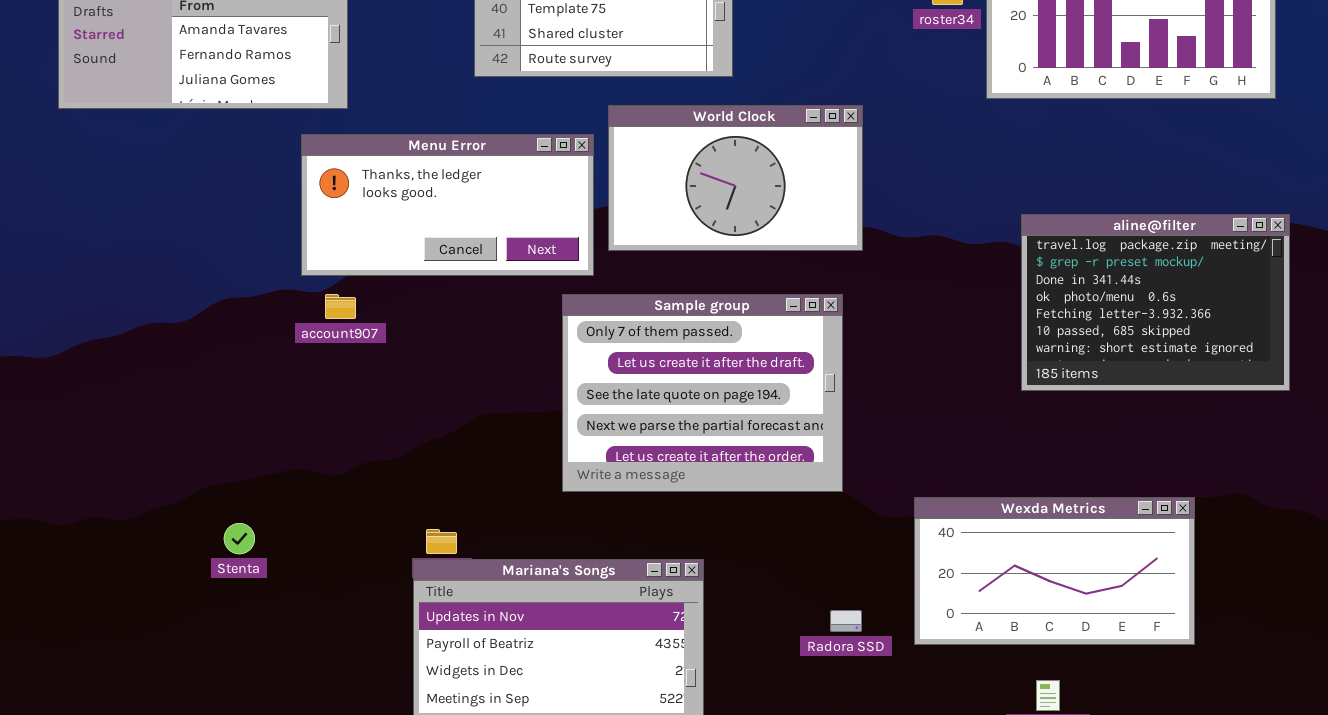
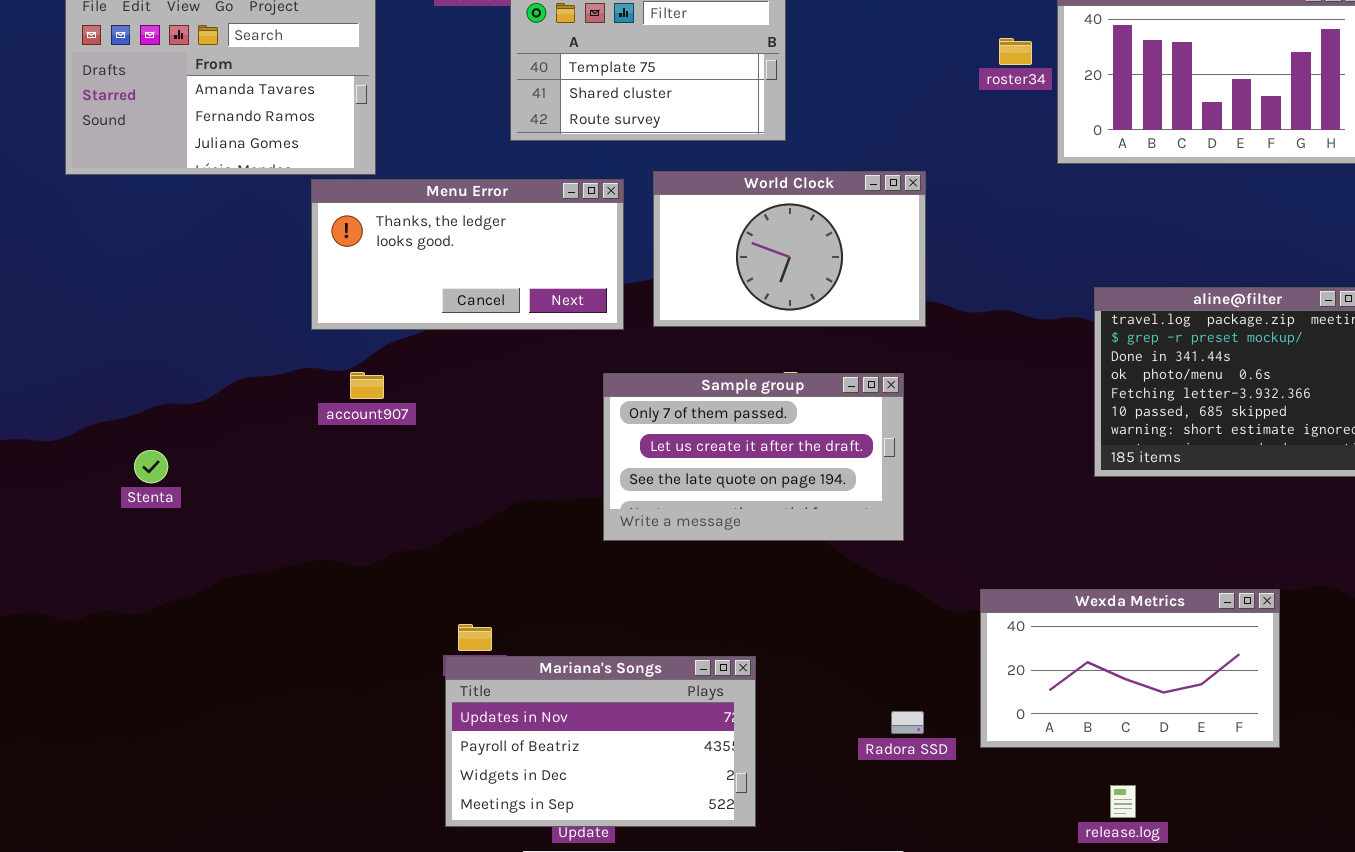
Menu Error: [301,134,594,276] -> [311,179,624,330], moved
Sample group: [562,294,843,492] -> [603,373,904,541], resized
Stenta: [224,523,255,554] -> [134,450,168,483], moved

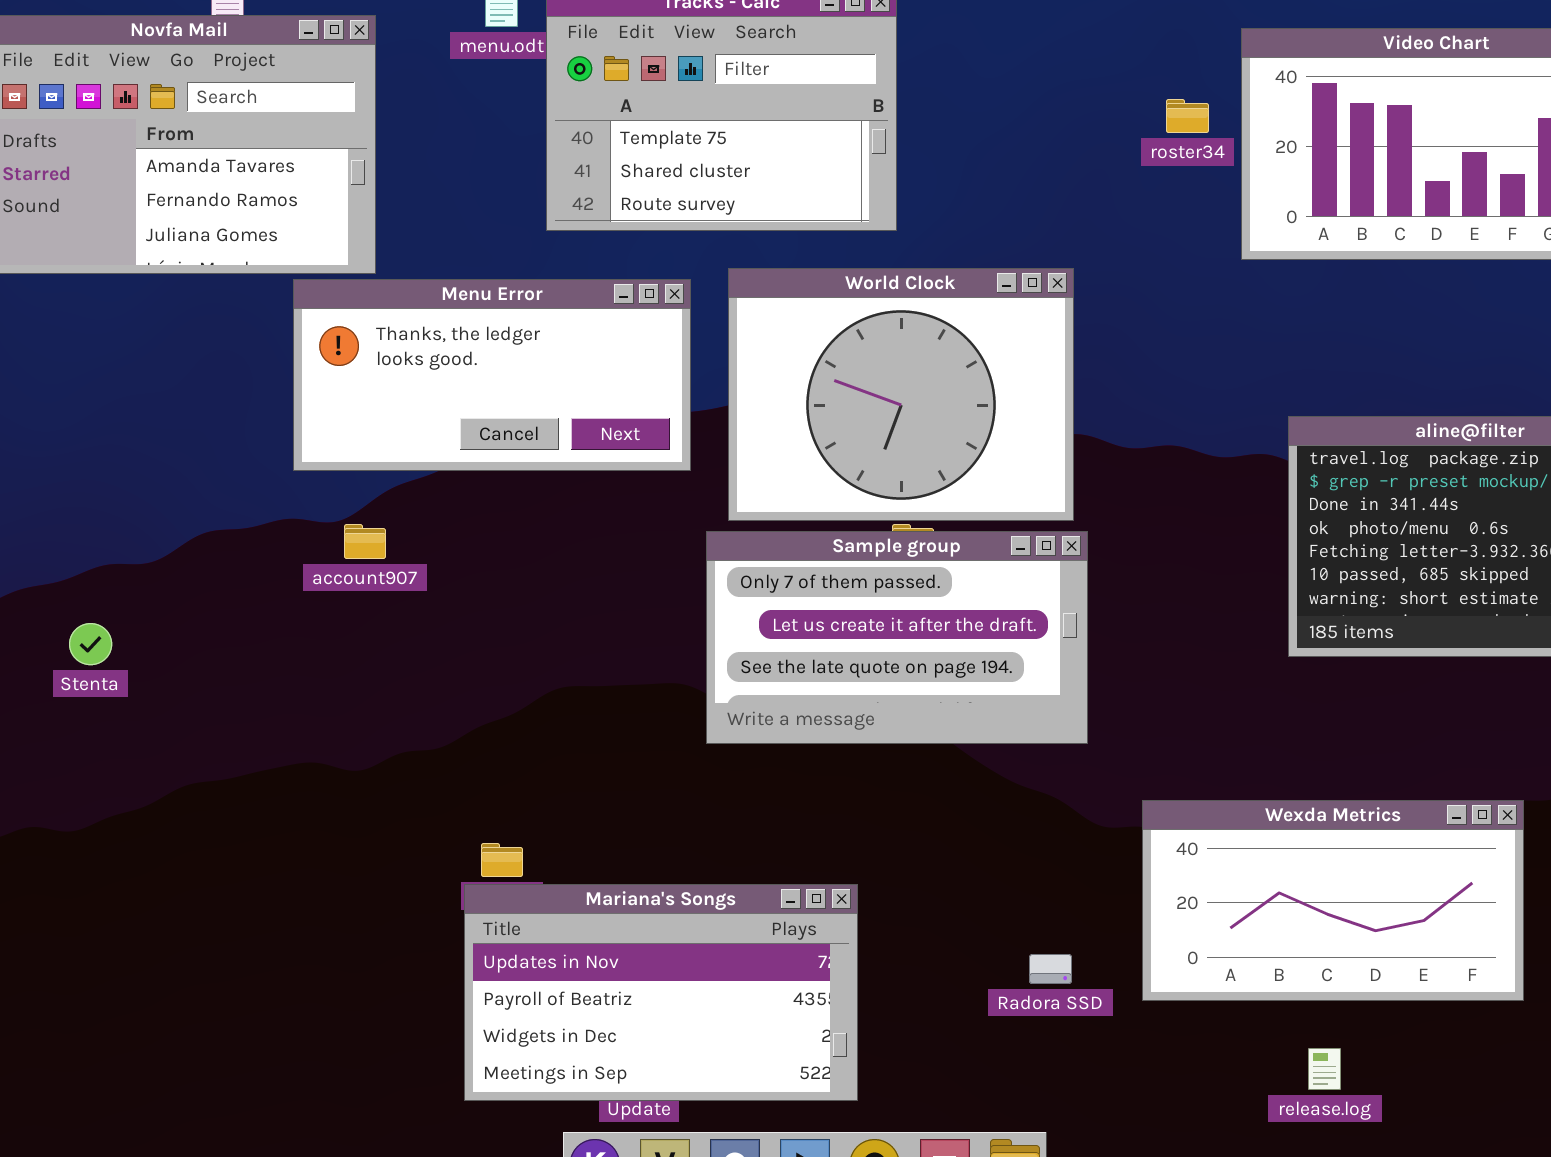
World Clock: [653,171,926,327] -> [728,268,1074,521], resized
Sample group: [603,373,904,541] -> [706,531,1088,744], moved

